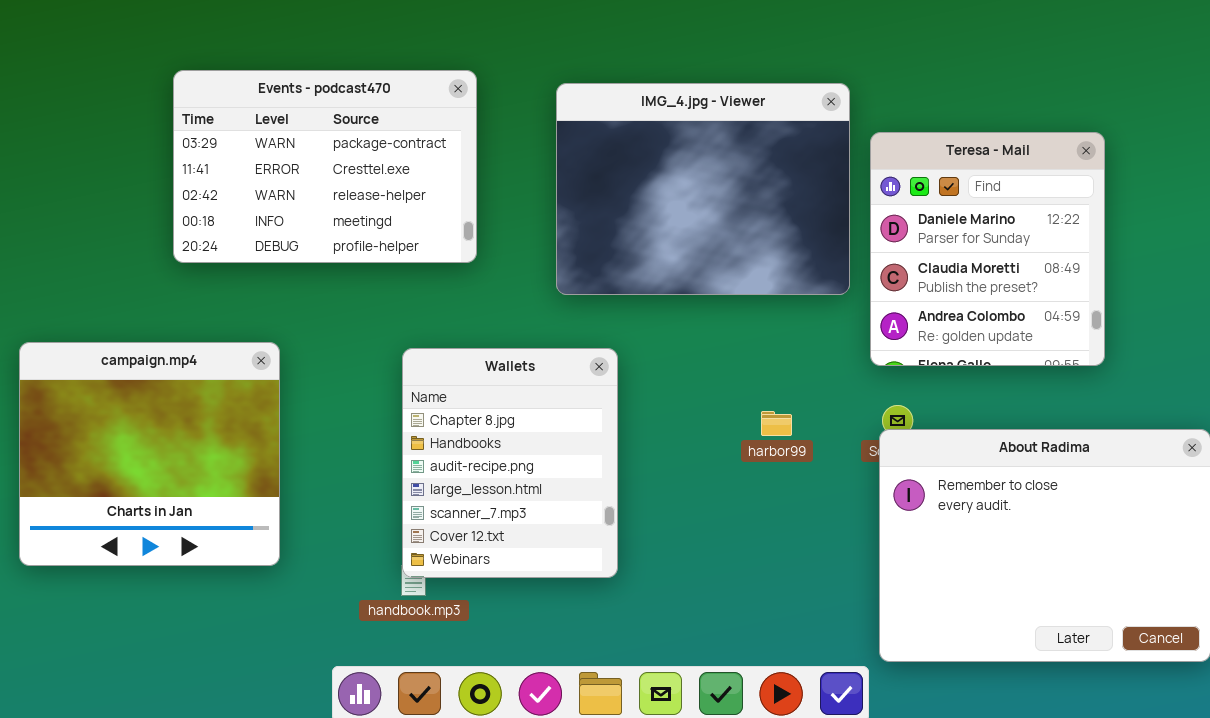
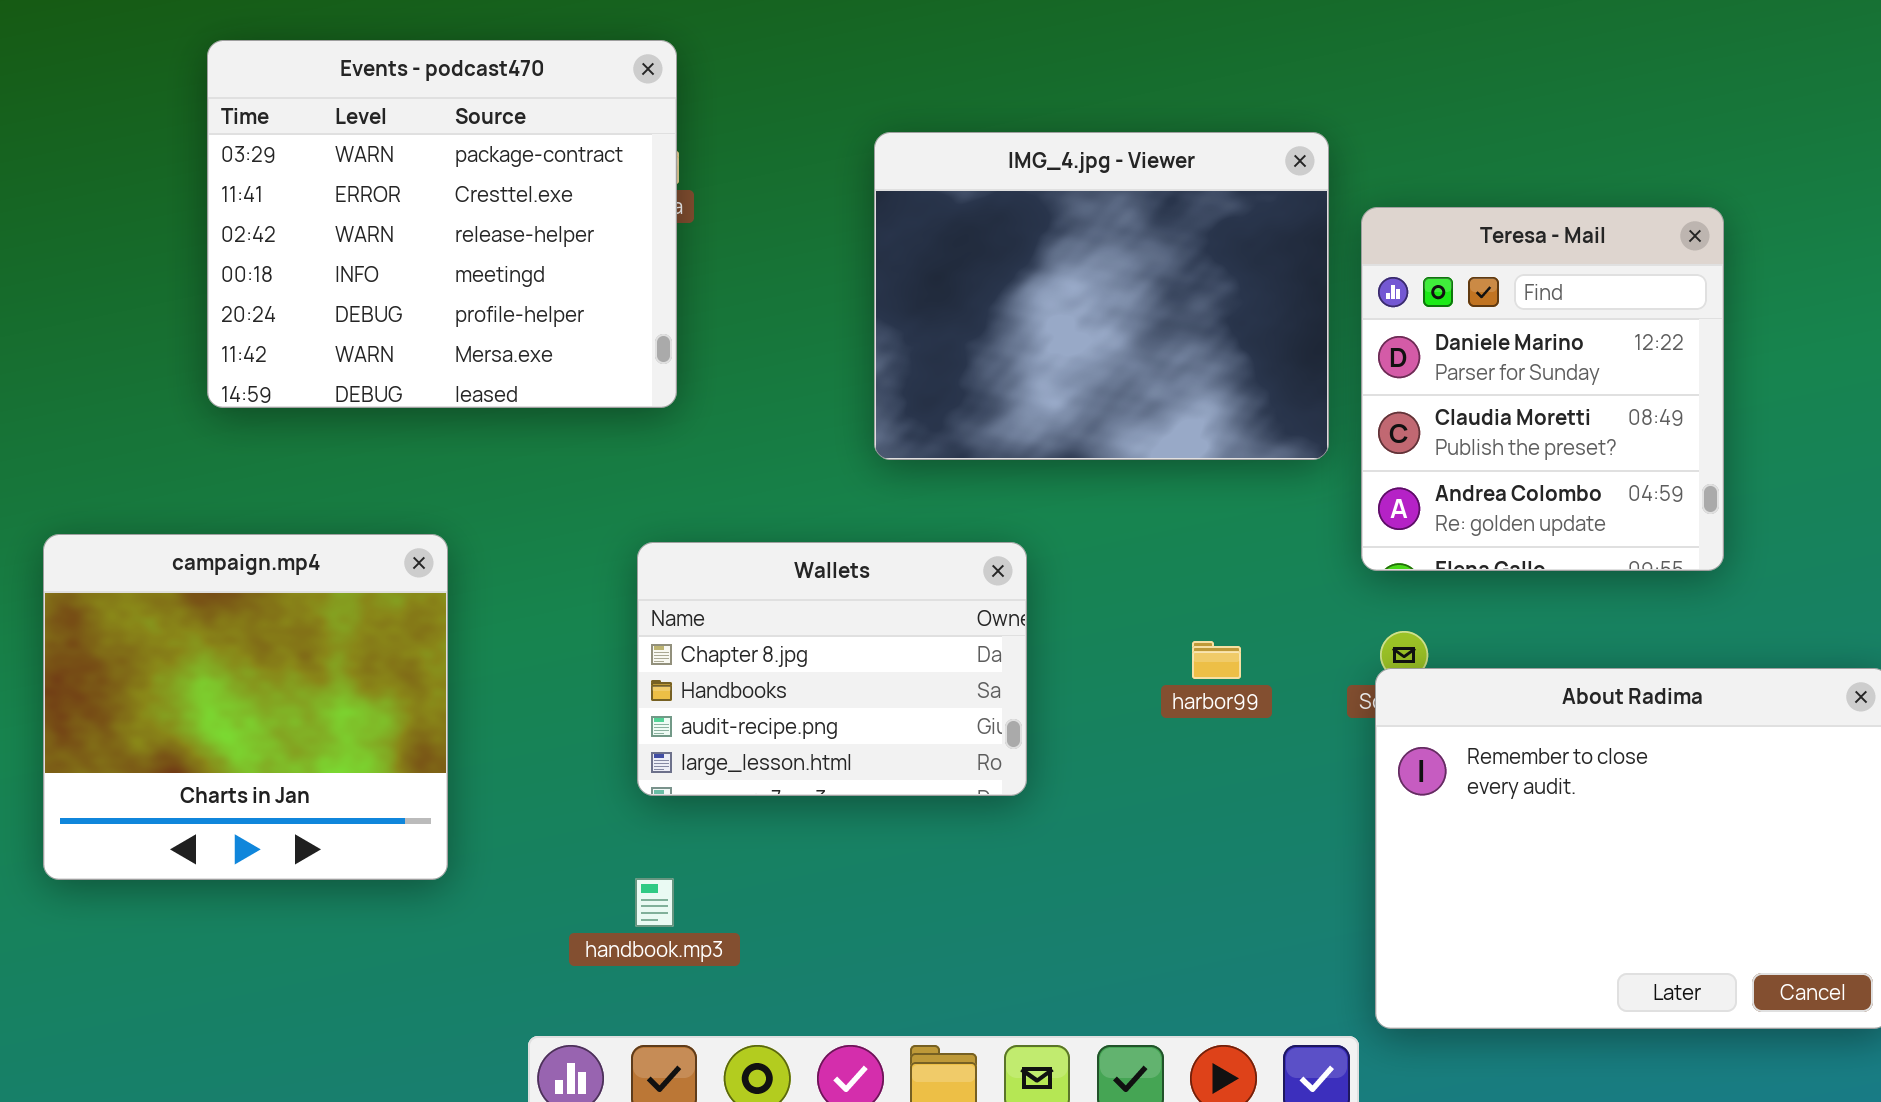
Events - podcast470: [173,70,477,263] -> [207,40,677,408], moved, resized
Wallets: [402,348,618,578] -> [637,542,1027,796], resized

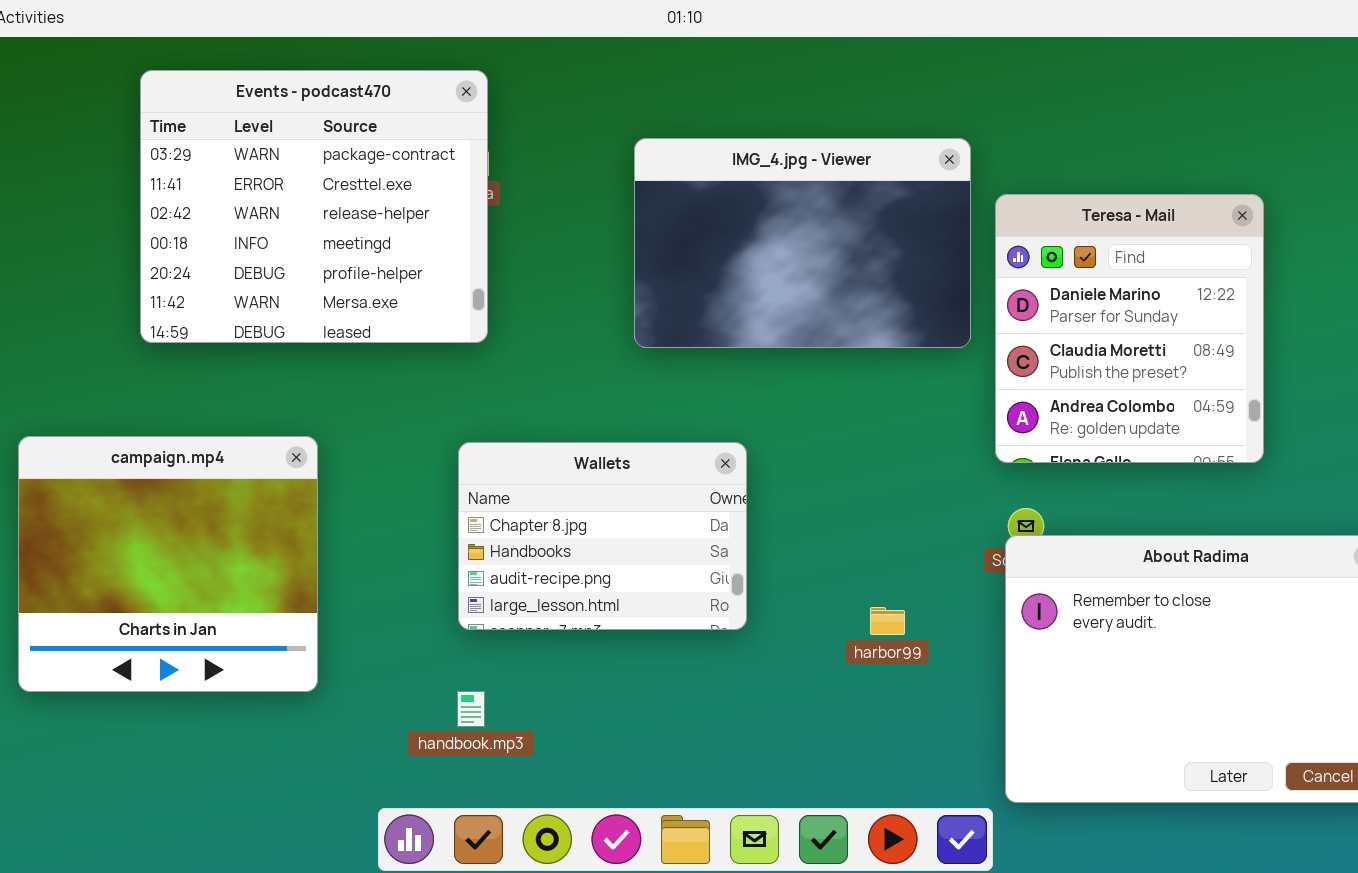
IMG_4.jpg - Viewer: [874,132,1329,460] -> [634,138,971,348], resized
harbor99: [1192,641,1241,679] -> [870,607,905,635], moved

